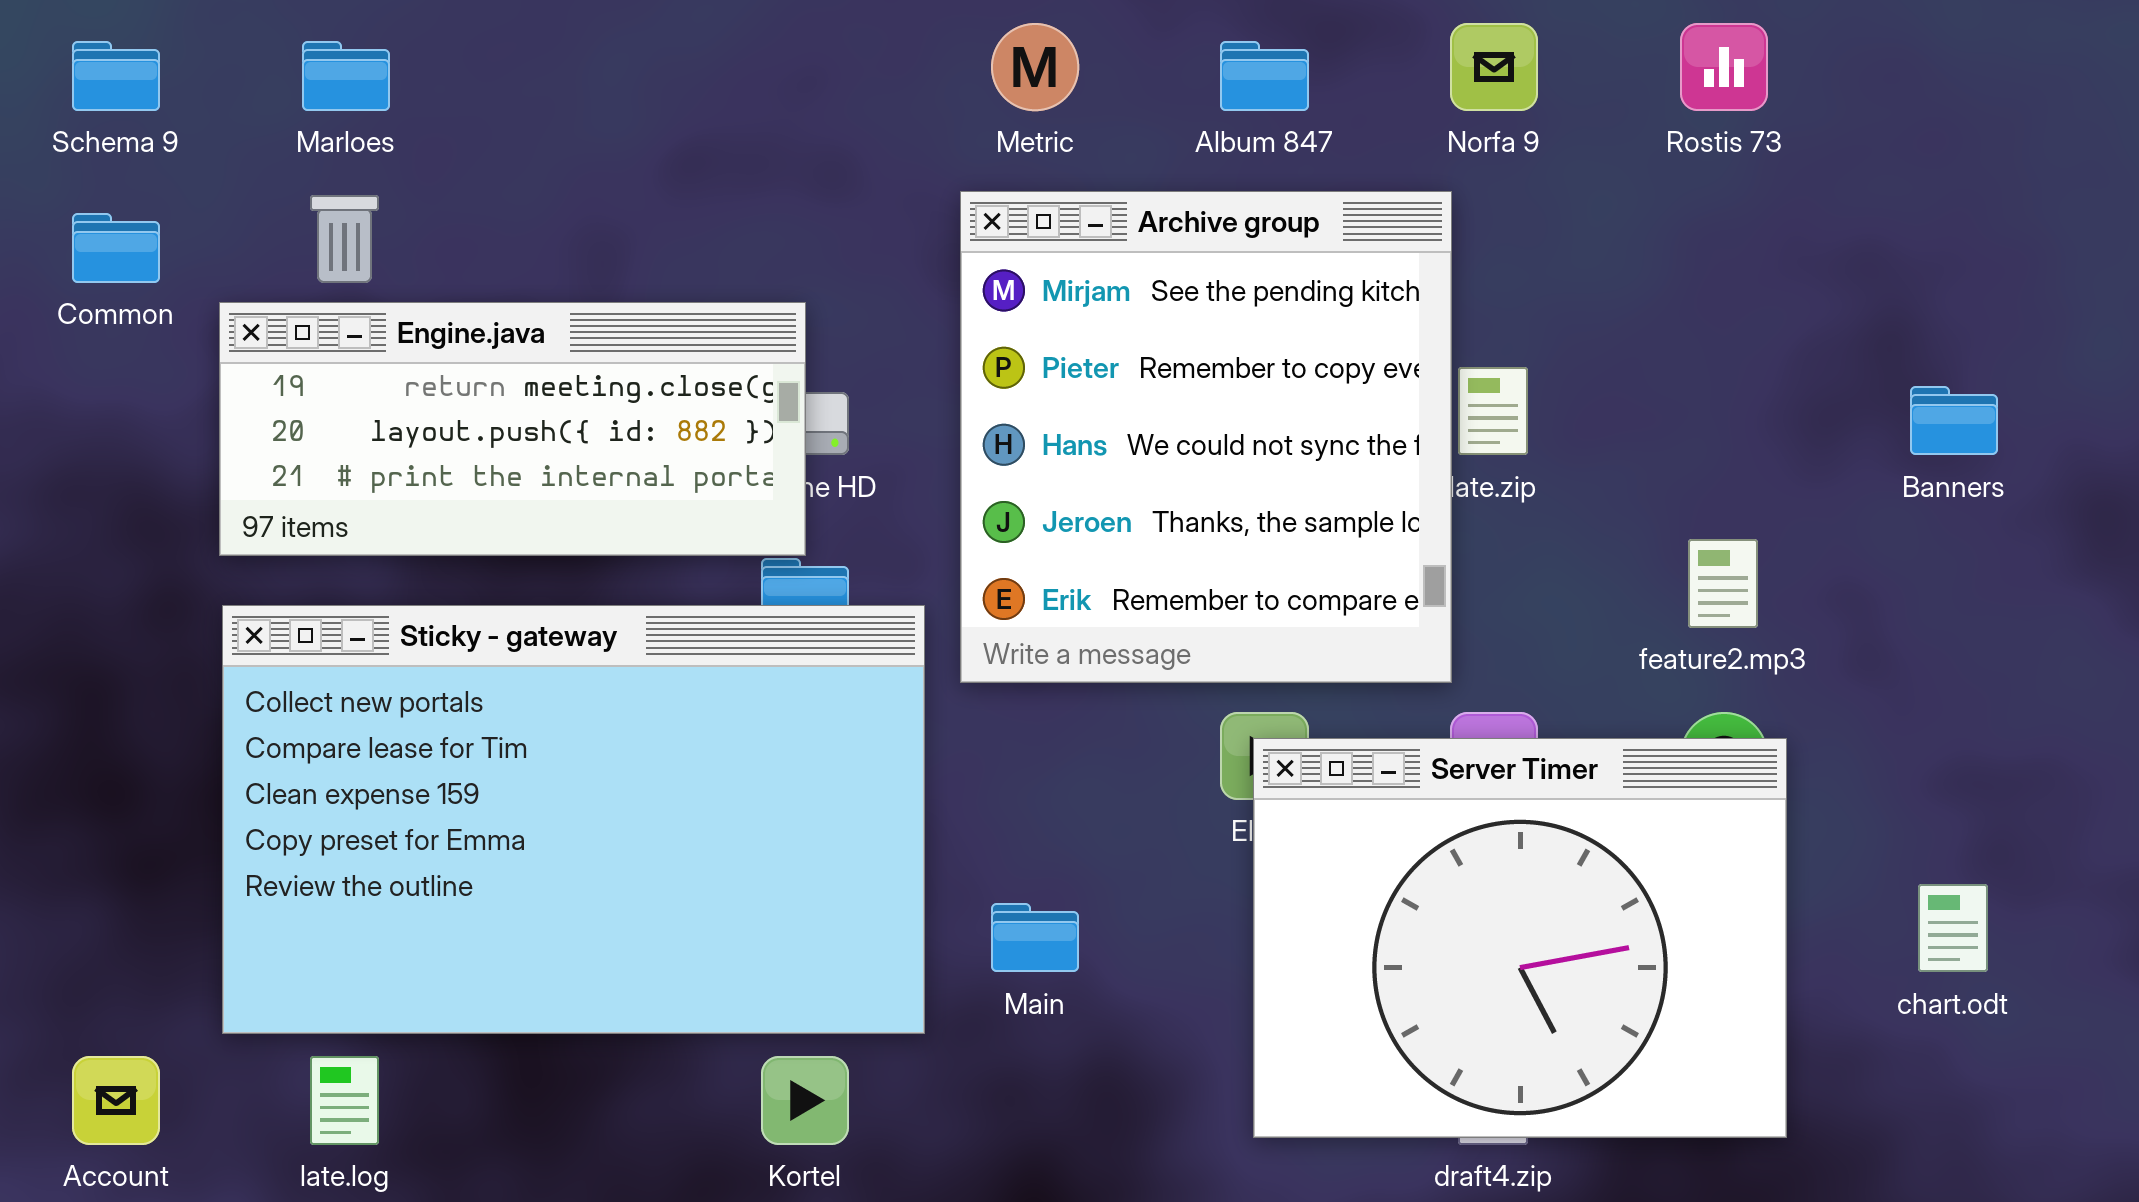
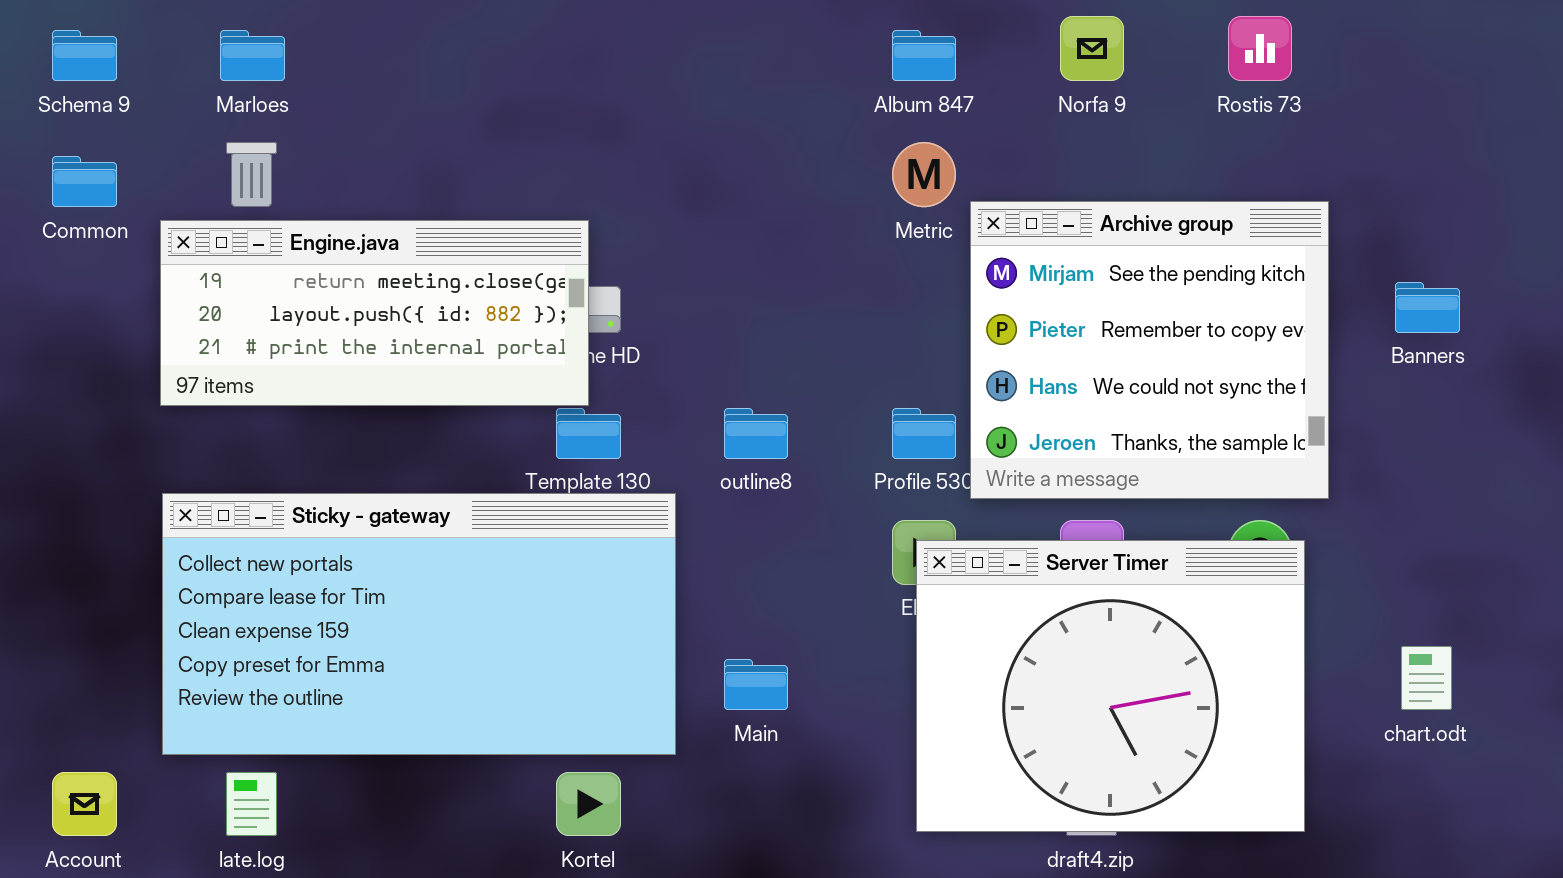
Metric: [991,23,1079,111] -> [892,142,956,207], moved
Archive group: [960,191,1452,683] -> [970,201,1329,499], moved, resized
Sticky - gateway: [222,605,925,1034] -> [162,493,676,755], resized

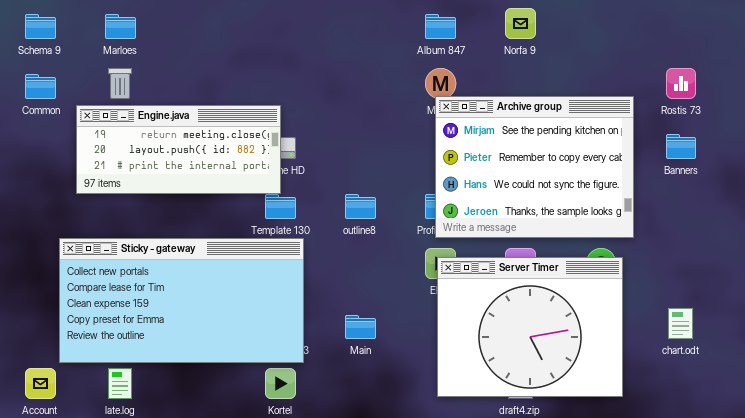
Rostis 73: [1228,16,1292,81] -> [666,68,696,99], moved
Archive group: [970,201,1329,499] -> [435,96,634,238], resized
Sticky - gateway: [162,493,676,755] -> [59,238,304,363], moved

